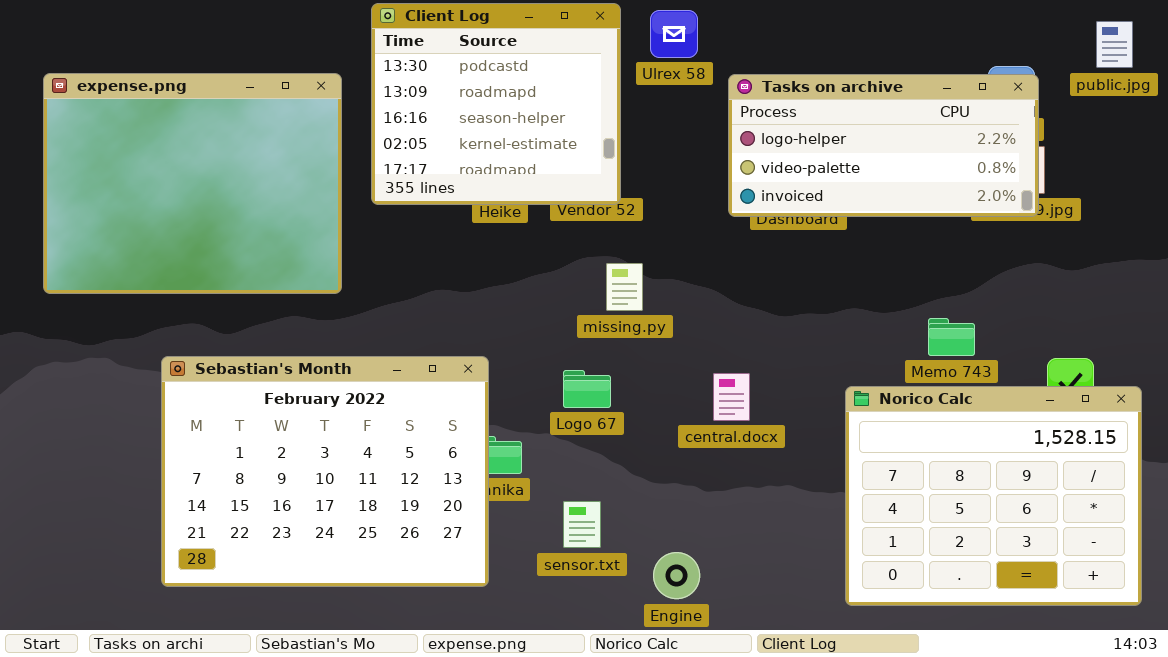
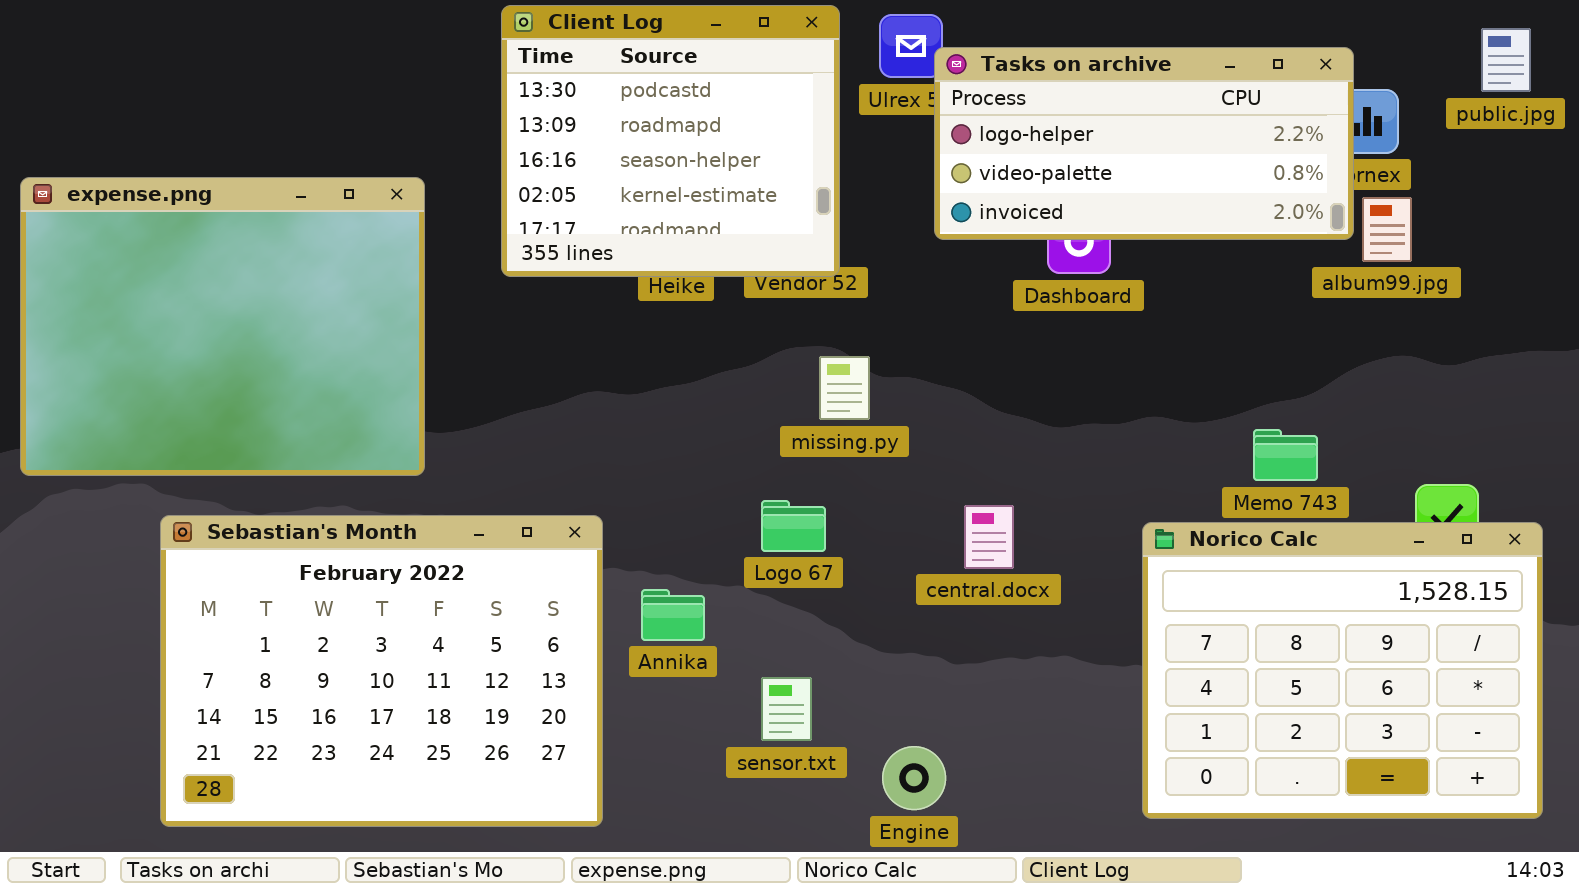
expense.png: [43,73,342,294] -> [20,177,425,476], moved
Tasks on archive: [728,74,1039,217] -> [934,47,1354,240], moved
Sebastian's Month: [161,356,489,587] -> [160,515,603,827], moved

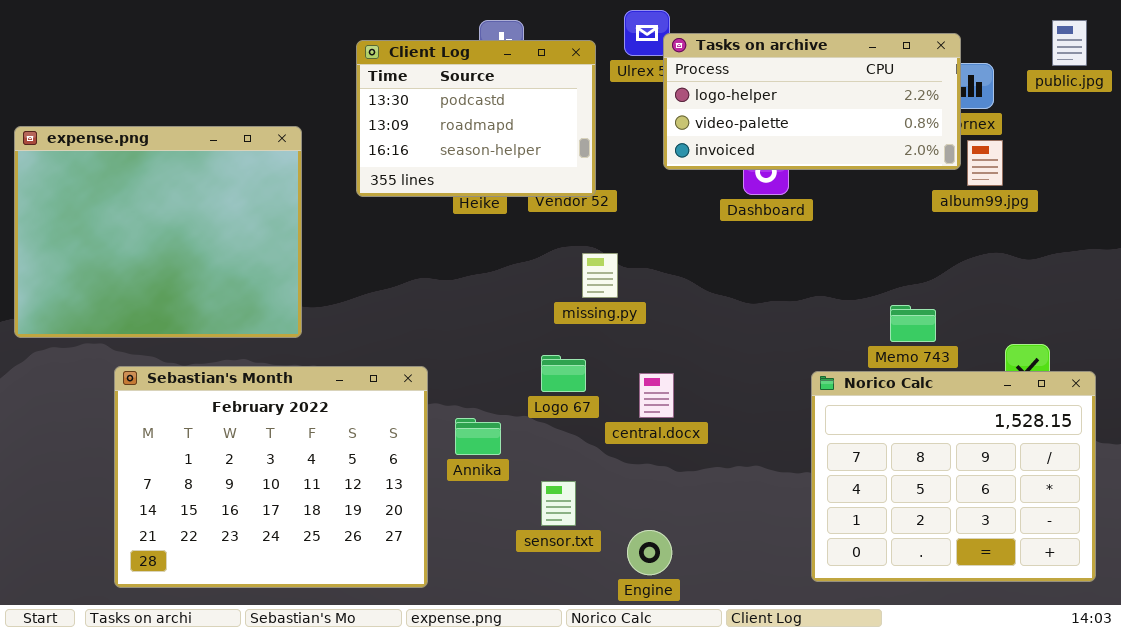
Client Log: [501,5,840,277] -> [356,40,596,197], resized
central.docx: [964,505,1014,569] -> [639,373,674,418], moved

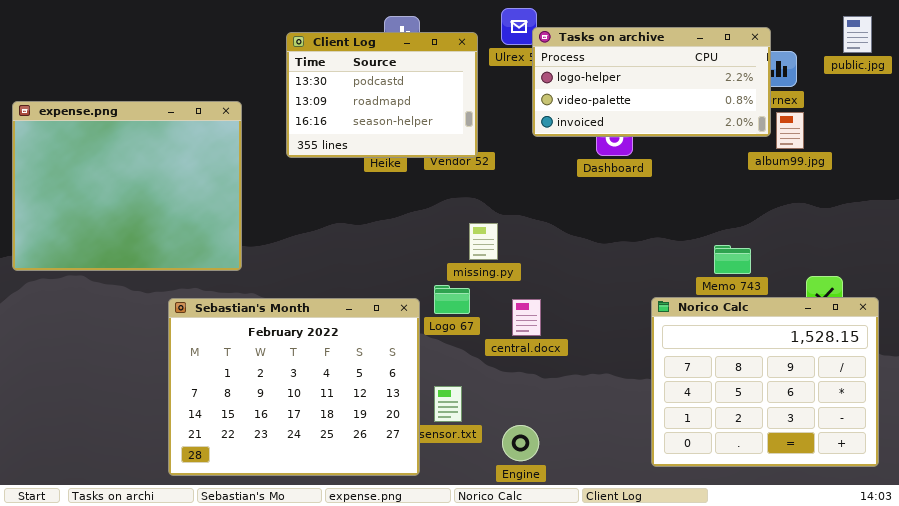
missing.py: [582,253,618,298] -> [469,223,498,260], moved
Sebastian's Month: [114,366,428,588] -> [168,298,420,476], moved

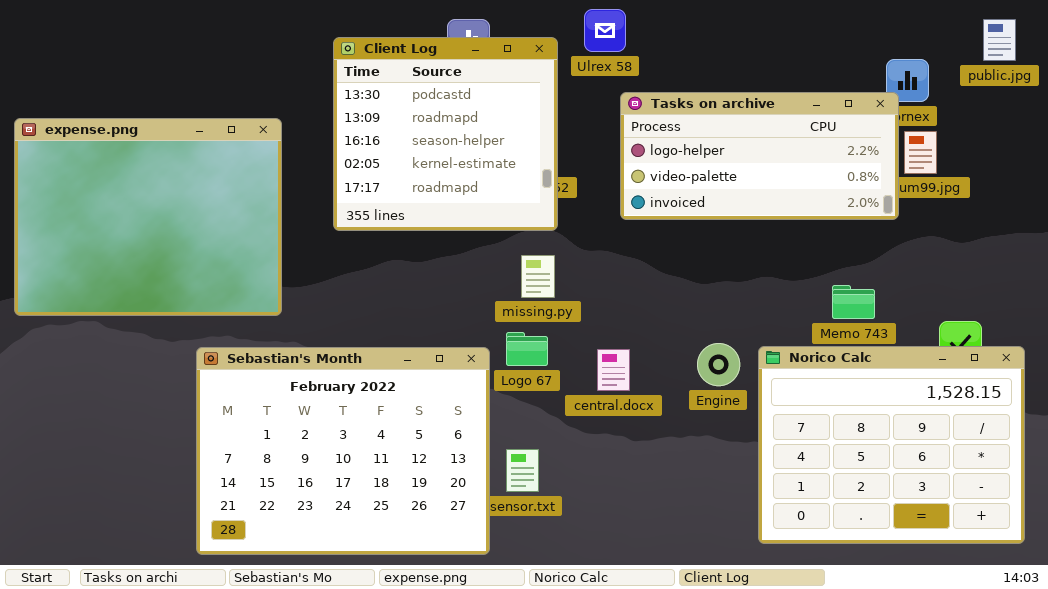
Tasks on archive: [532,27,771,137] -> [620,92,899,220], moved
Client Log: [286,32,478,158] -> [333,37,558,231], resized
missing.py: [469,223,498,260] -> [521,255,555,298], moved
Engine: [502,425,539,461] -> [697,343,740,386], moved

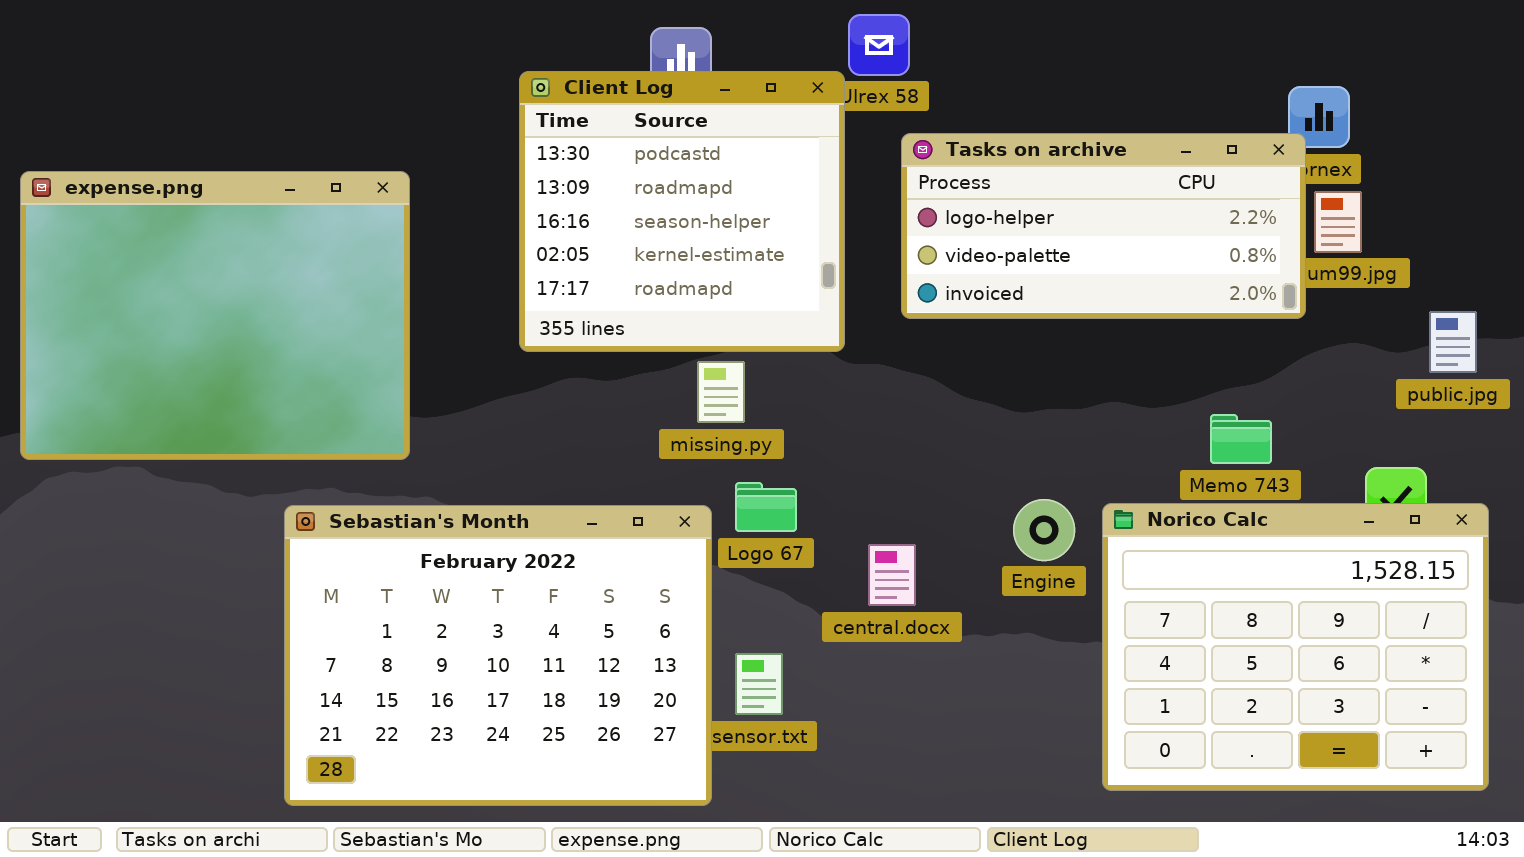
public.jpg: [983,19,1016,61] -> [1429,311,1477,373], moved
Client Log: [333,37,558,231] -> [519,71,845,352], moved
missing.py: [521,255,555,298] -> [697,361,745,423], moved
central.docx: [597,349,630,391] -> [868,544,916,606], moved

